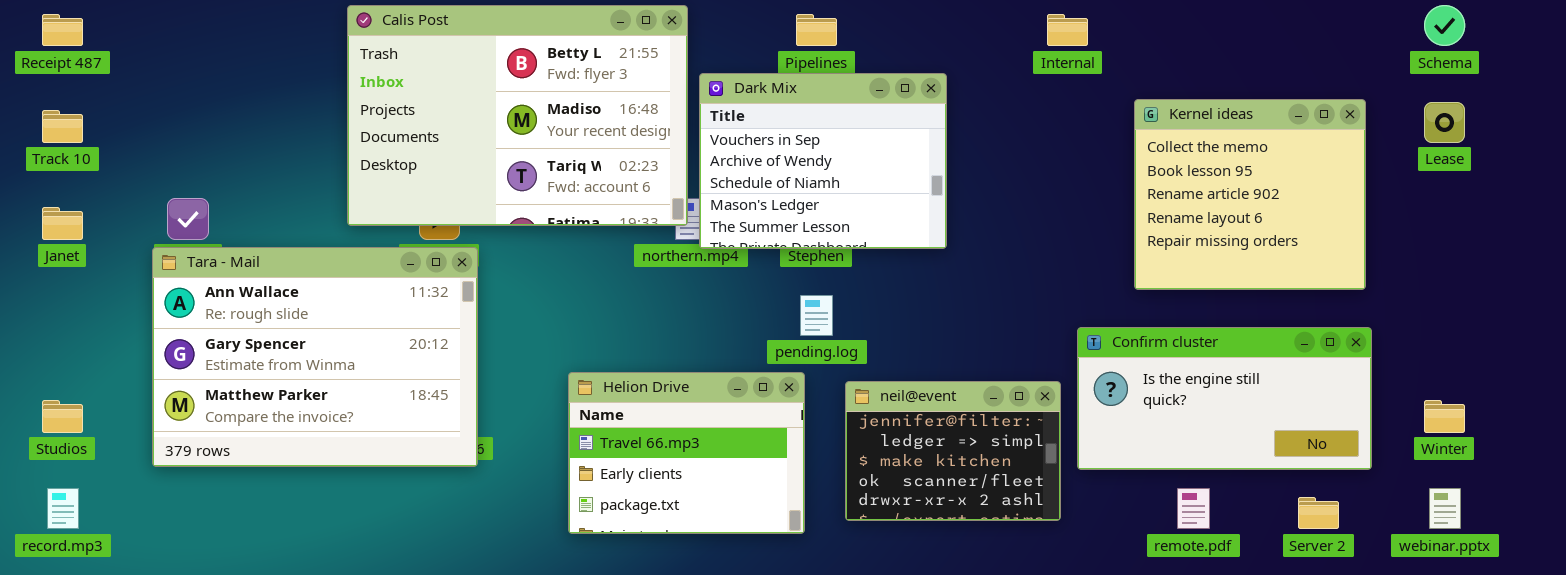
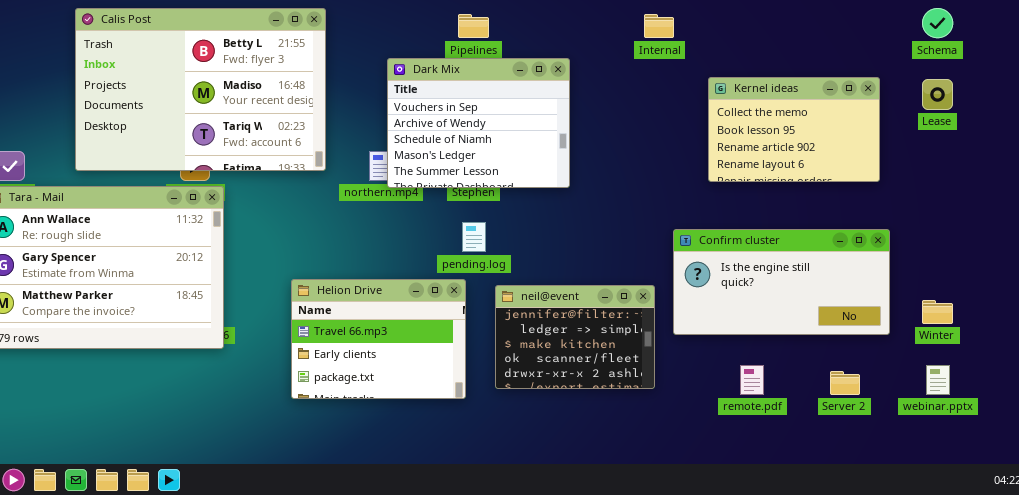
Calis Post: [347,5,688,226] -> [75,8,326,171], moved
Kernel ideas: [1134,99,1366,290] -> [708,77,880,182], resized
Confirm cluster: [1077,327,1372,470] -> [673,229,890,335], moved

